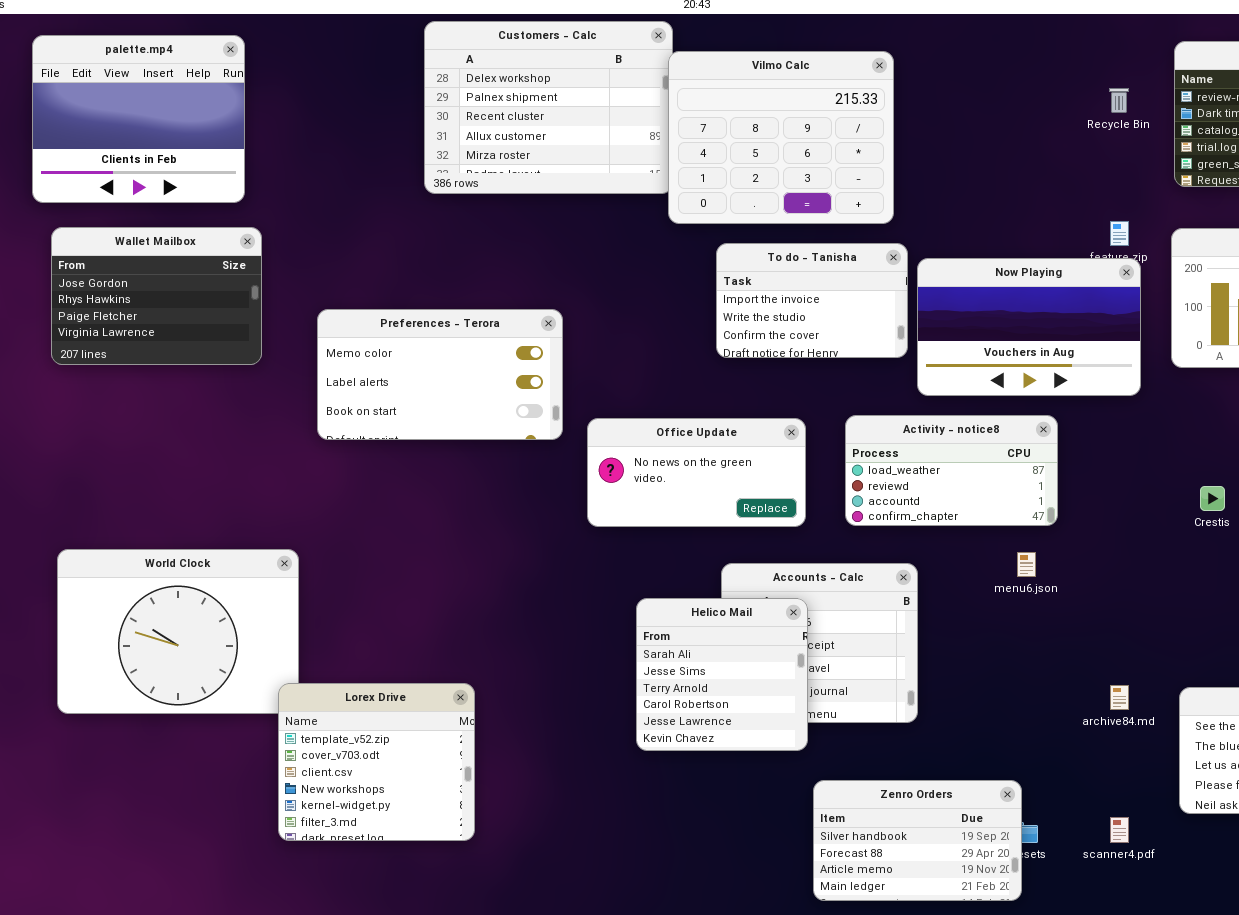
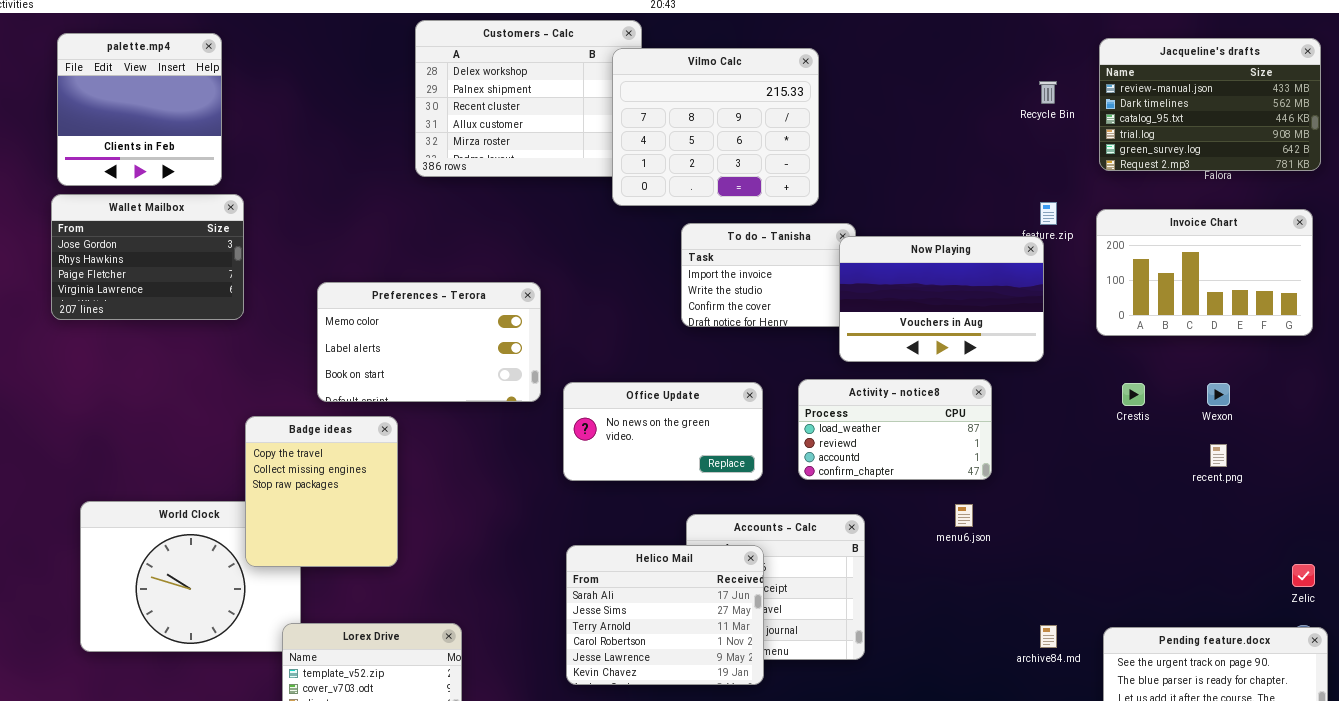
palette.mp4: [32,35,245,203] -> [57,33,222,186], resized
Vilmo Calc: [668,51,894,224] -> [612,48,819,206], moved
Wallet Mailbox: [51,227,262,365] -> [51,194,244,320], moved
Now Playing: [917,258,1141,396] -> [839,236,1044,362], moved
Badge ideas: none -> [245,416,398,567], opened
Crestis: [1200,486,1225,511] -> [1122,383,1145,406], moved
Helico Mail: [636,598,808,751] -> [566,545,764,685], resized

